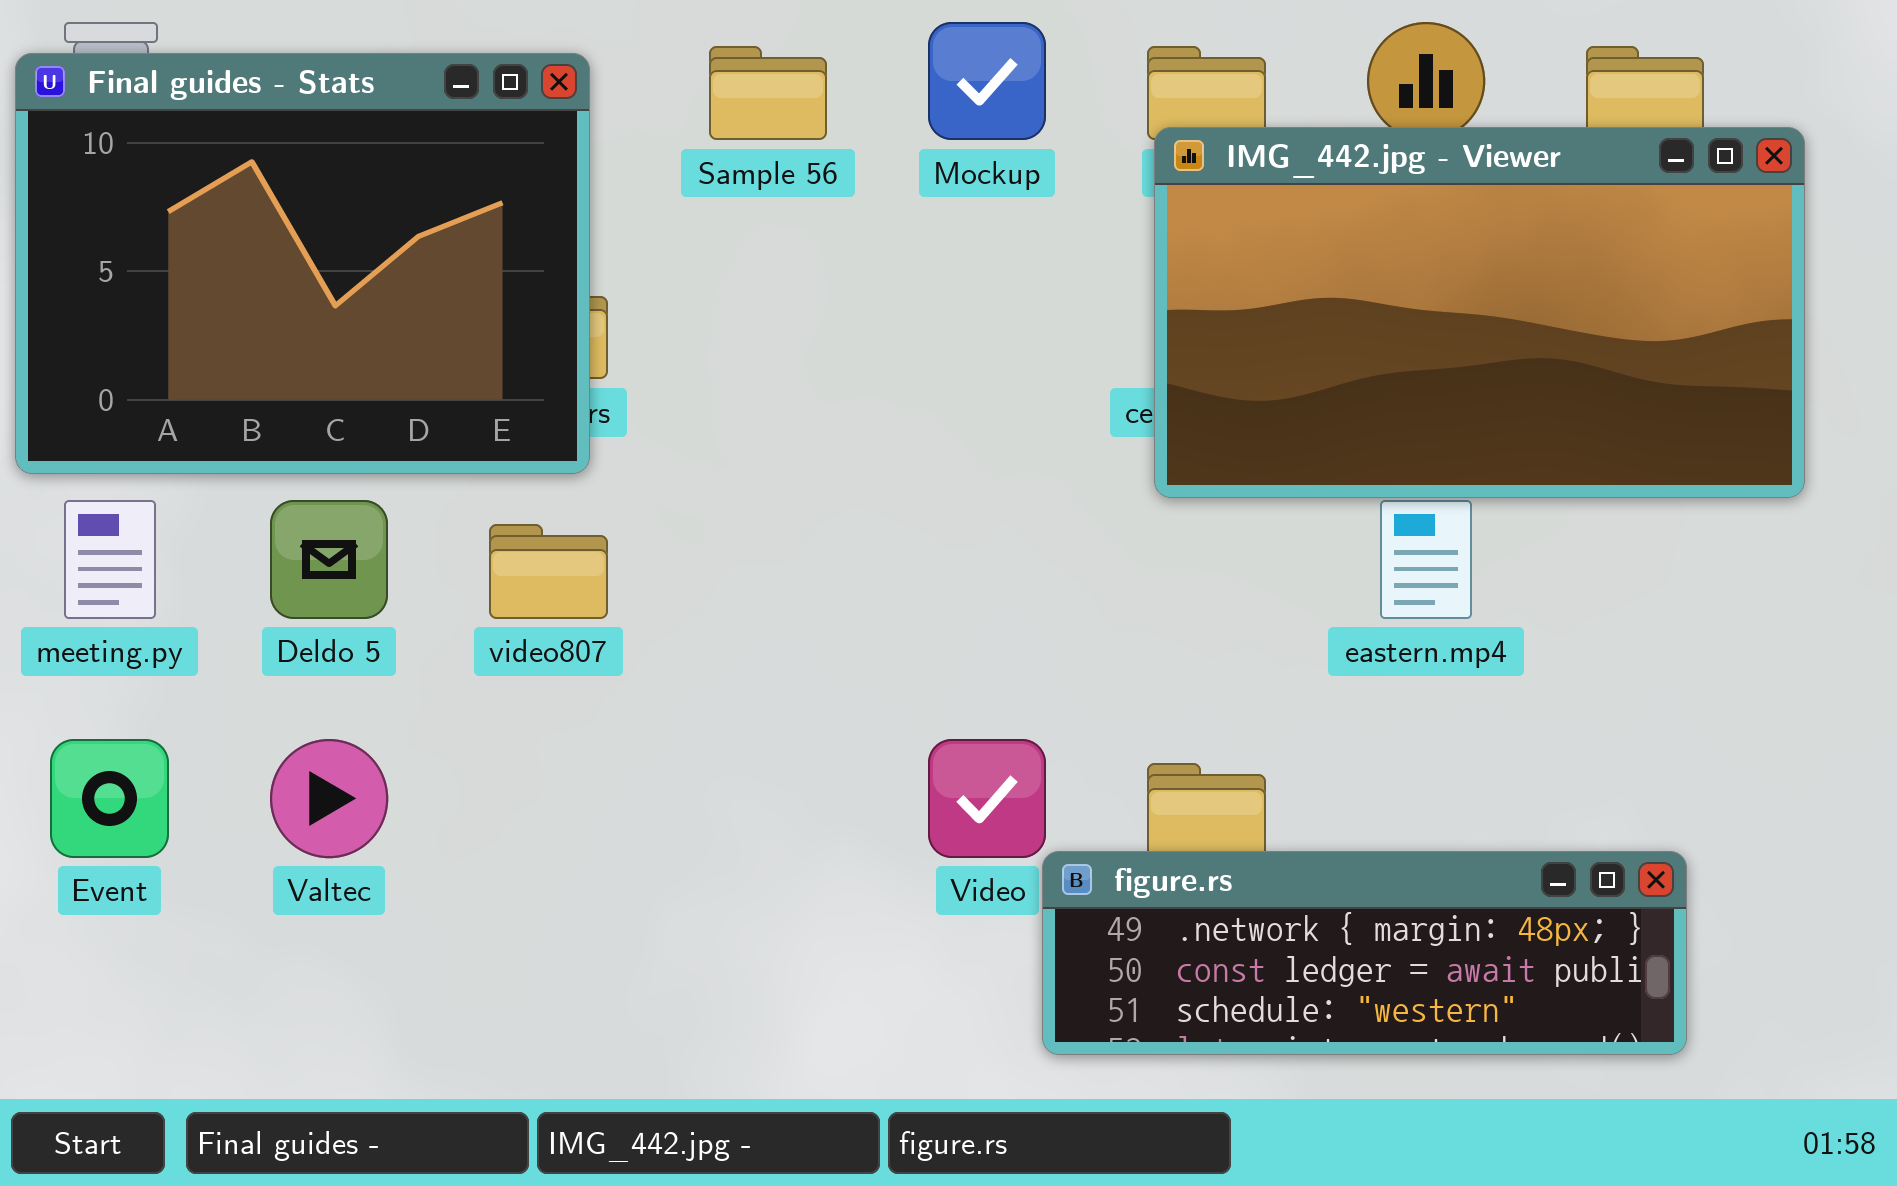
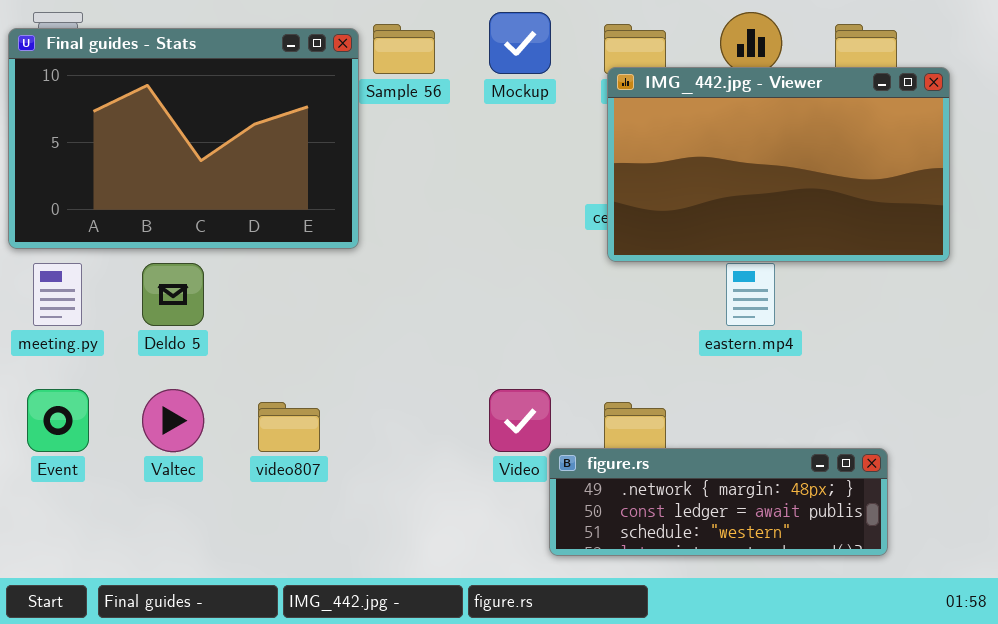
Final guides - Stats: [15,53,590,474] -> [8,28,359,249], resized
video807: [489,524,608,619] -> [258,402,320,452], moved

